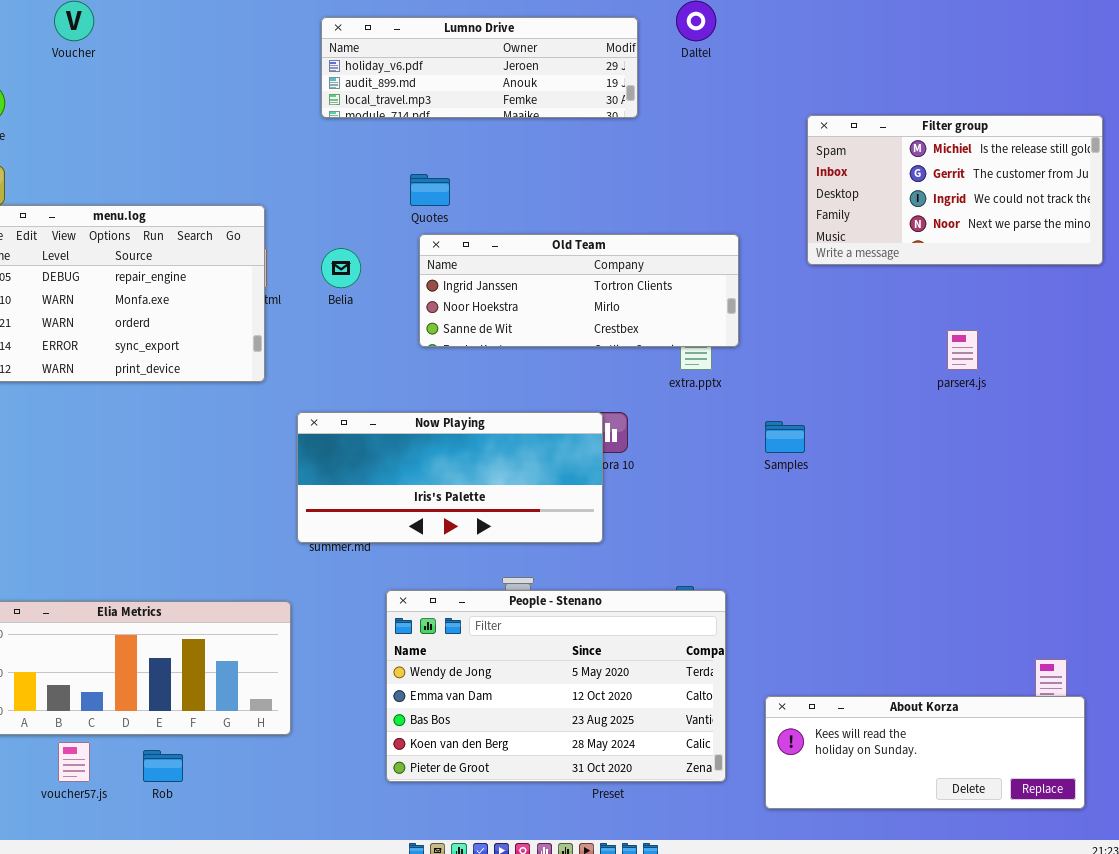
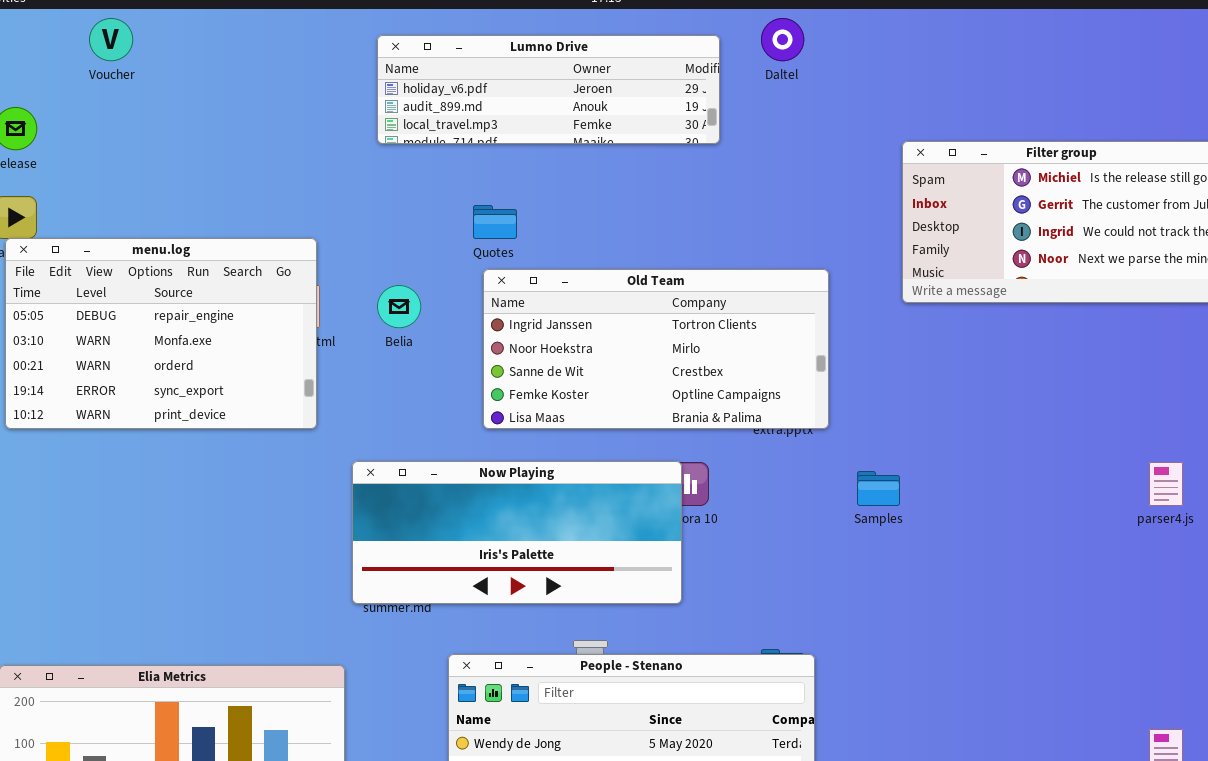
Old Team: [419,234,739,347] -> [483,269,829,429], resized
parser4.js: [947,330,978,370] -> [1149,462,1183,506], moved

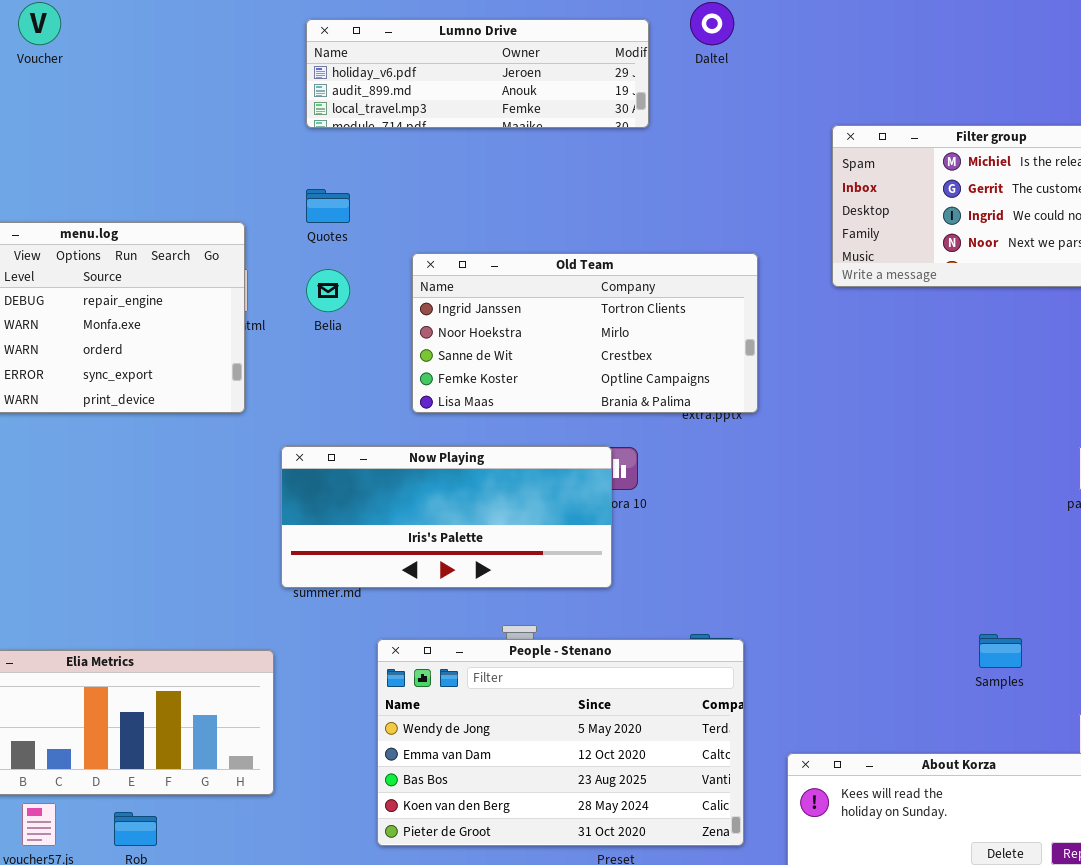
Quotes: [473,205,517,239] -> [306,189,350,223], moved
Samples: [857,471,900,506] -> [979,634,1022,668], moved

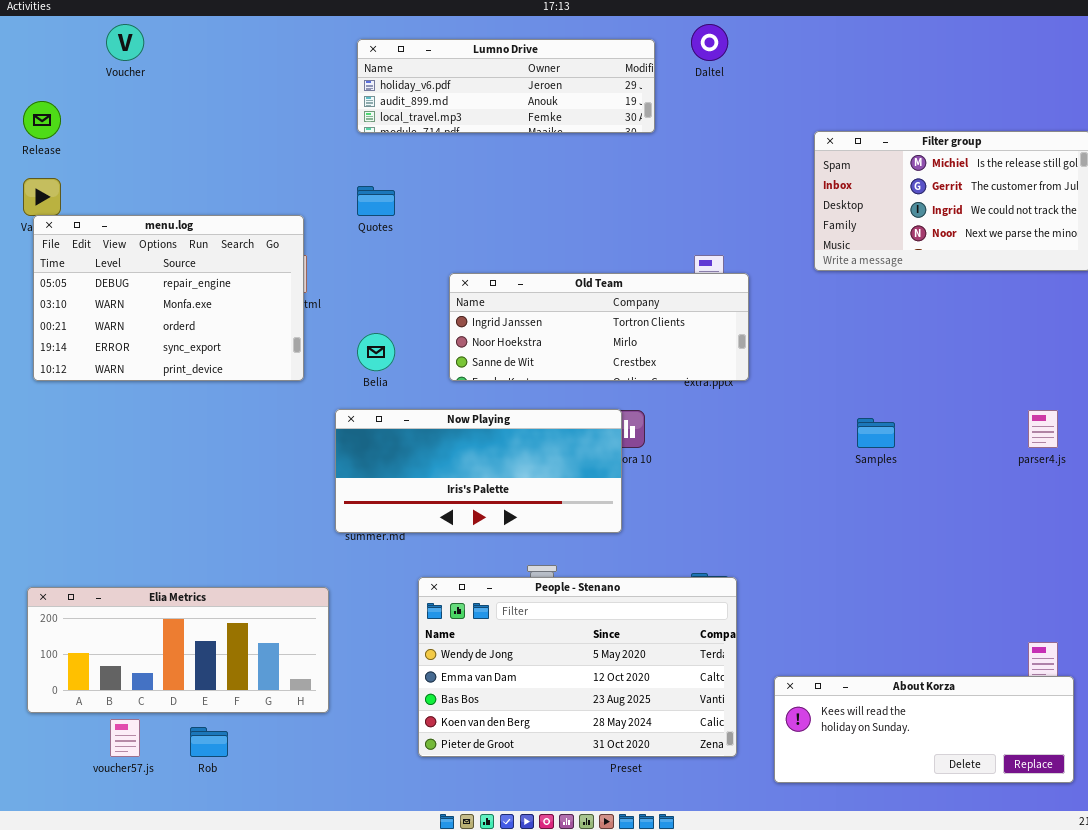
Old Team: [412,253,758,413] -> [449,273,749,381], resized
Belia: [306,269,350,312] -> [357,333,395,371], moved
Samples: [979,634,1022,668] -> [857,418,895,448], moved

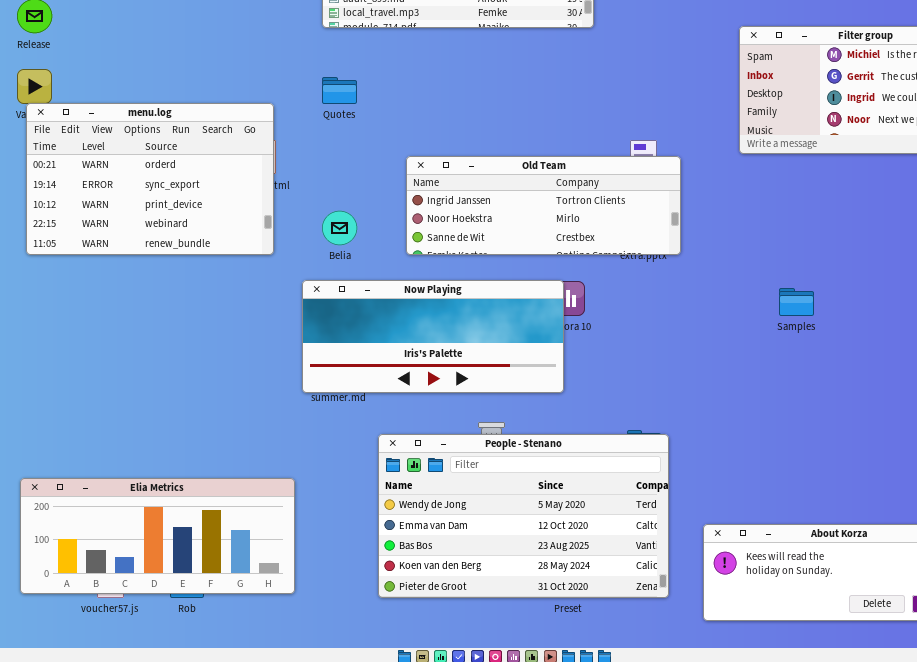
menu.log: [33,215,304,381] -> [26,103,274,255], scrolled down 2 rows
Elia Metrics: [27,587,329,713] -> [20,478,295,594], moved

